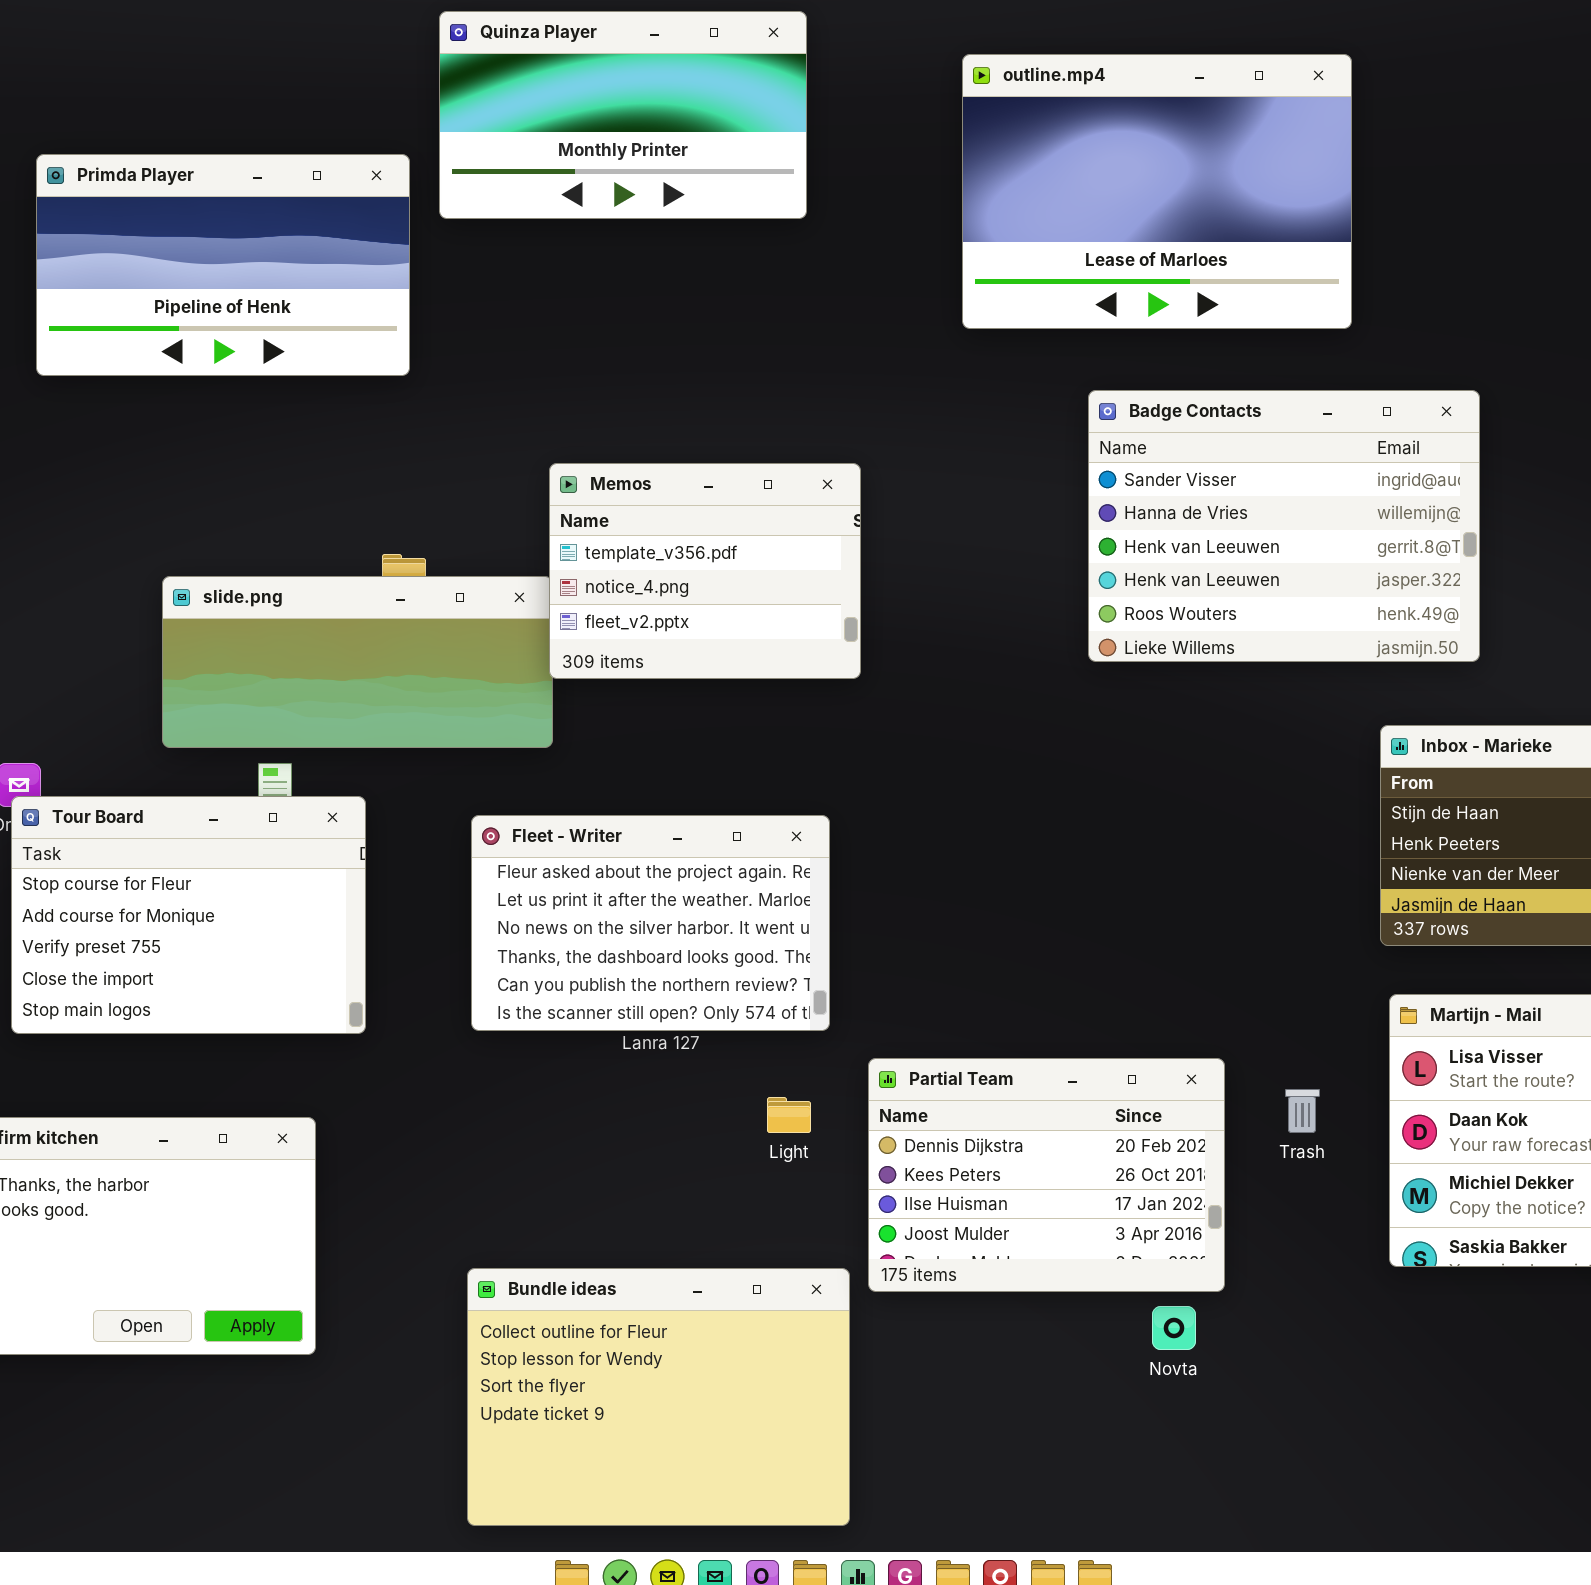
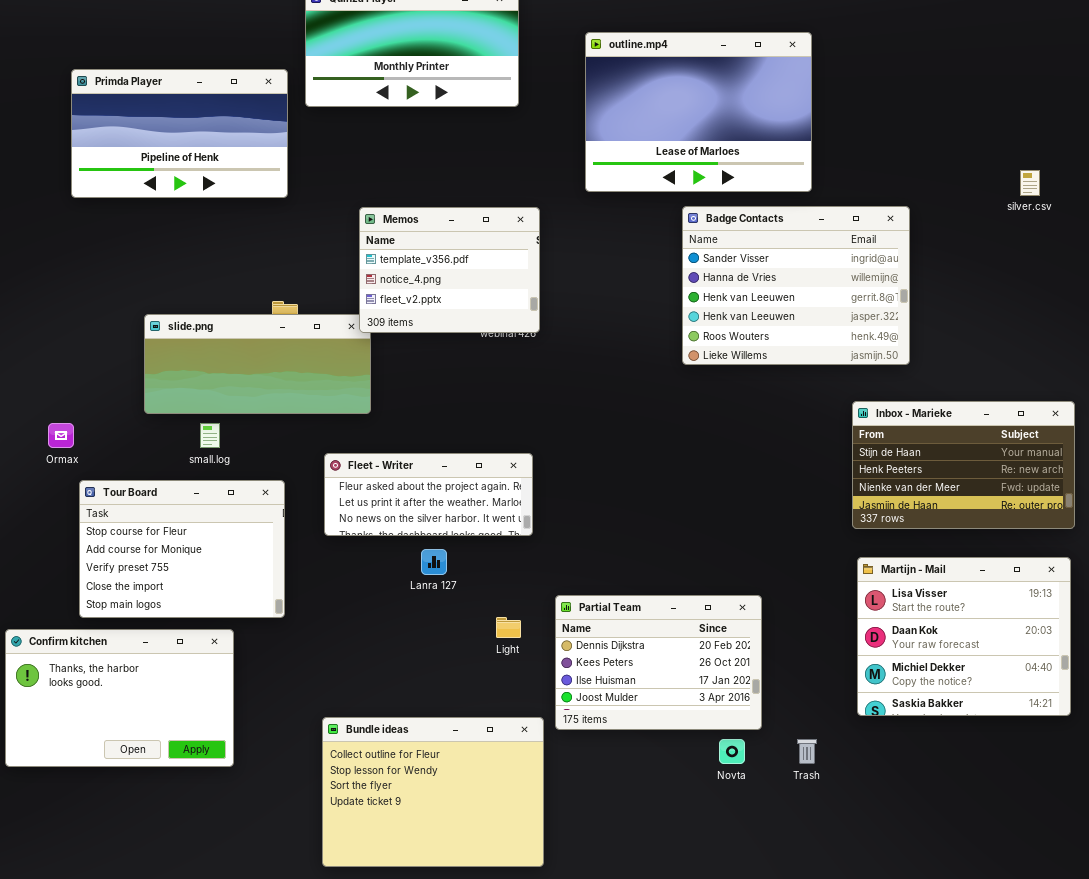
outline.mp4: [962,54,1352,329] -> [585,32,812,192], moved
Memos: [549,463,861,679] -> [359,207,540,333], moved
Tour Board: [11,796,366,1034] -> [79,480,285,618], moved
Fleet - Writer: [471,815,830,1031] -> [324,453,533,536], resized
Trash: [1285,1089,1320,1133] -> [797,739,817,764], moved

